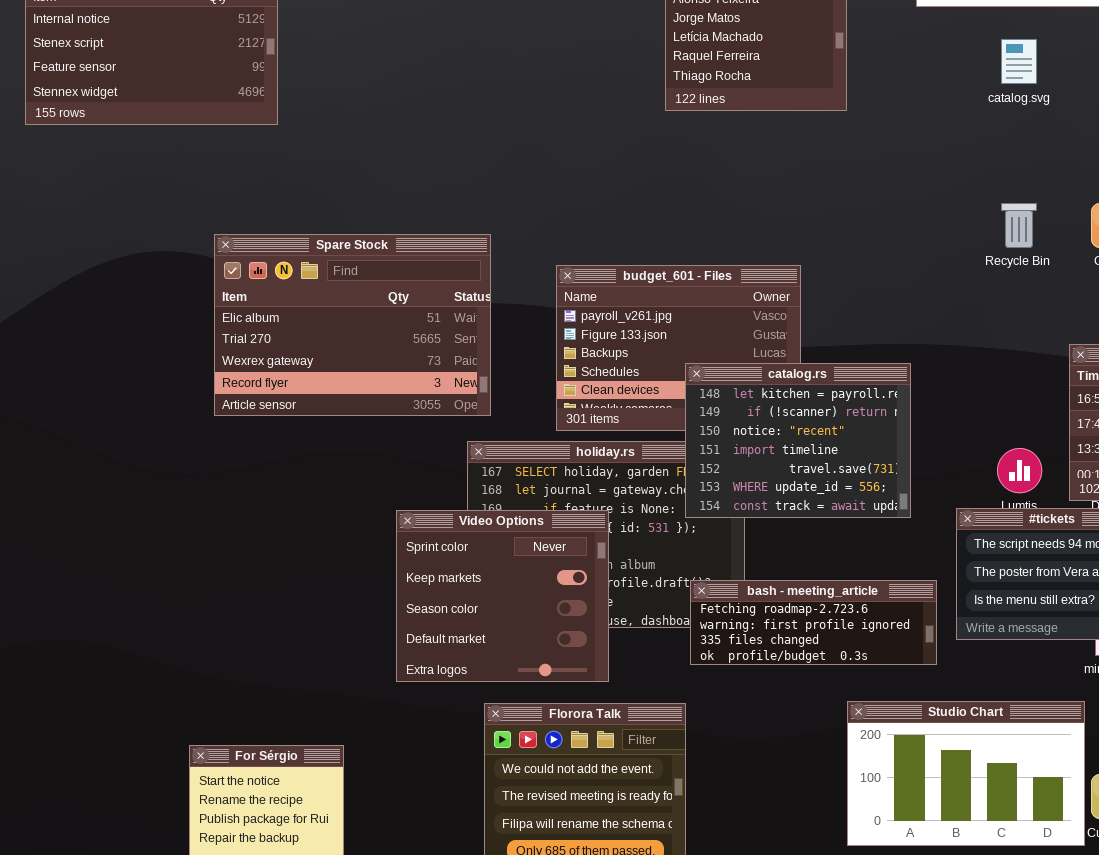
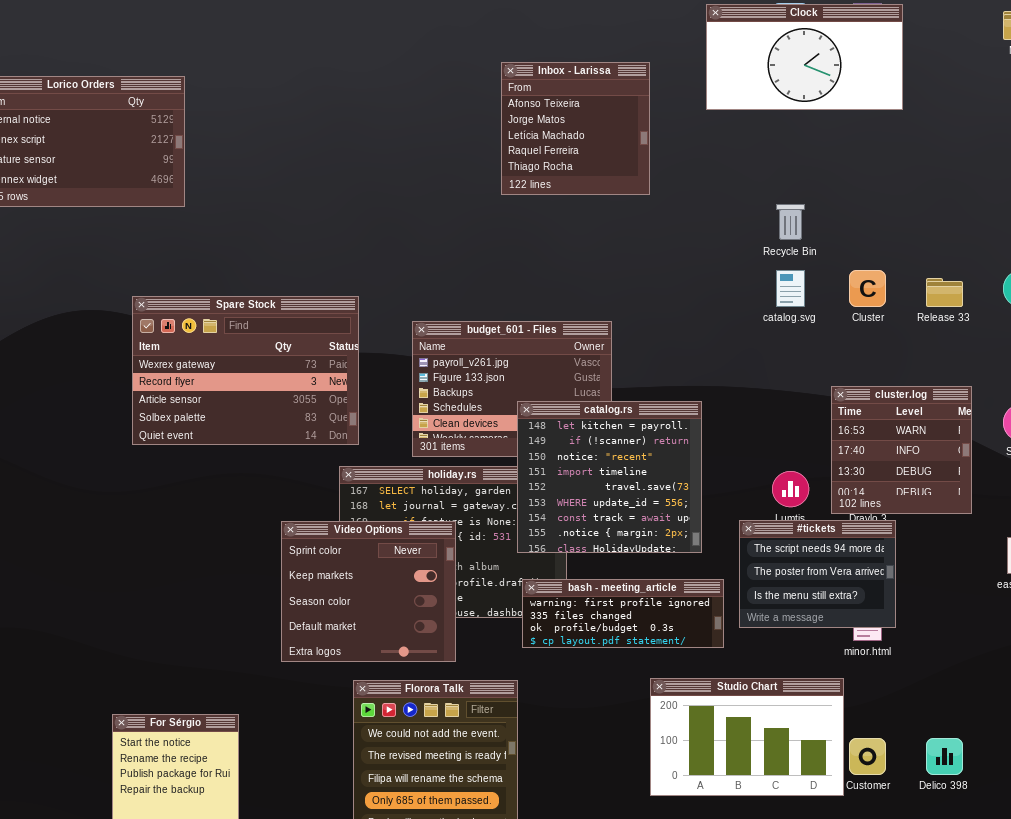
catalog.svg: [1001,39,1037,84] -> [776,270,805,307], moved
Recycle Bin: [1001,203,1037,248] -> [776,204,805,240], moved
Spare Stock: [214,234,491,416] -> [132,296,359,445], scrolled down 2 rows
catalog.rs: [685,363,911,518] -> [517,401,702,553], resized
bash - meeting_article: [690,580,937,665] -> [522,579,724,648], scrolled down 1 row

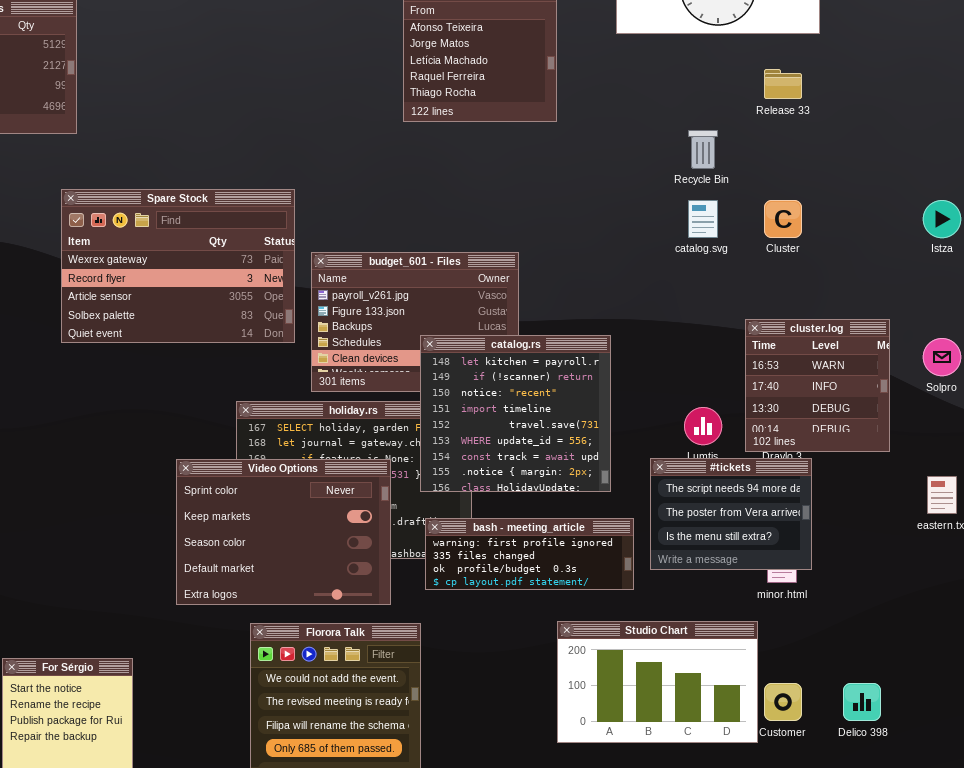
Release 33: [926,278,963,307] -> [764,69,802,99], moved
Spare Stock: [132,296,359,445] -> [61,189,295,343], moved
Video Options: [281,521,456,662] -> [176,459,391,605], resized

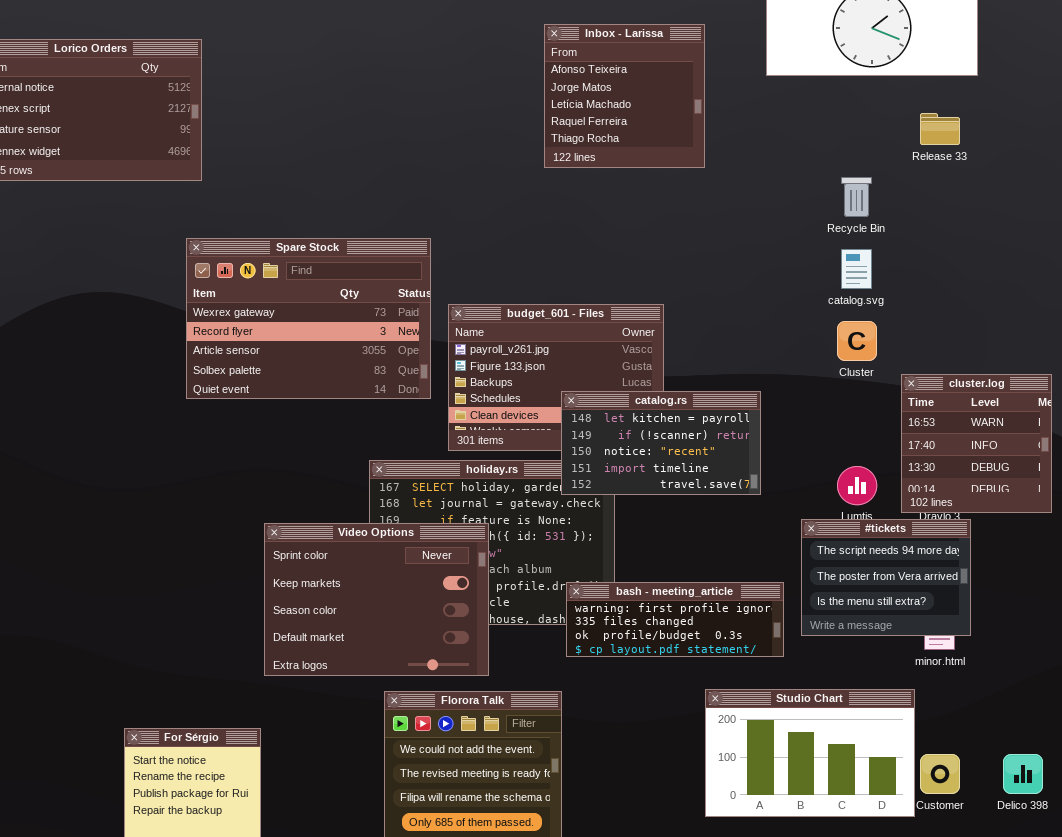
Cluster: [764,200,802,238] -> [837,321,877,361], moved
catalog.rs: [420,335,611,492] -> [561,391,761,495], resized
Video Options: [176,459,391,605] -> [264,523,489,676], moved

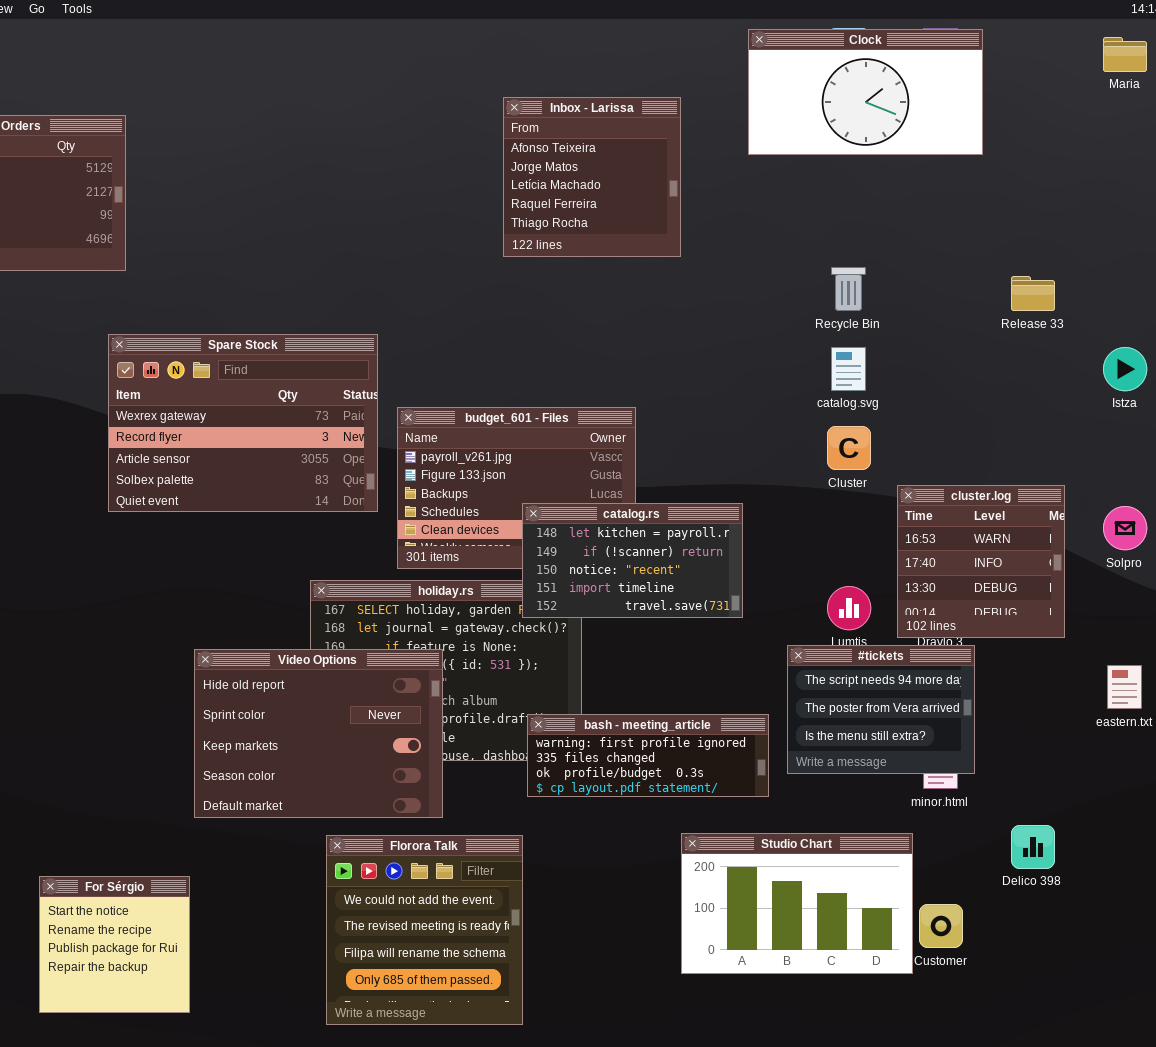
Release 33: [920,113,960,145] -> [1011,276,1055,311], moved
Video Options: [264,523,489,676] -> [194,649,443,818], scrolled up 1 row
Delico 398: [1003,754,1043,794] -> [1011,825,1055,869], moved

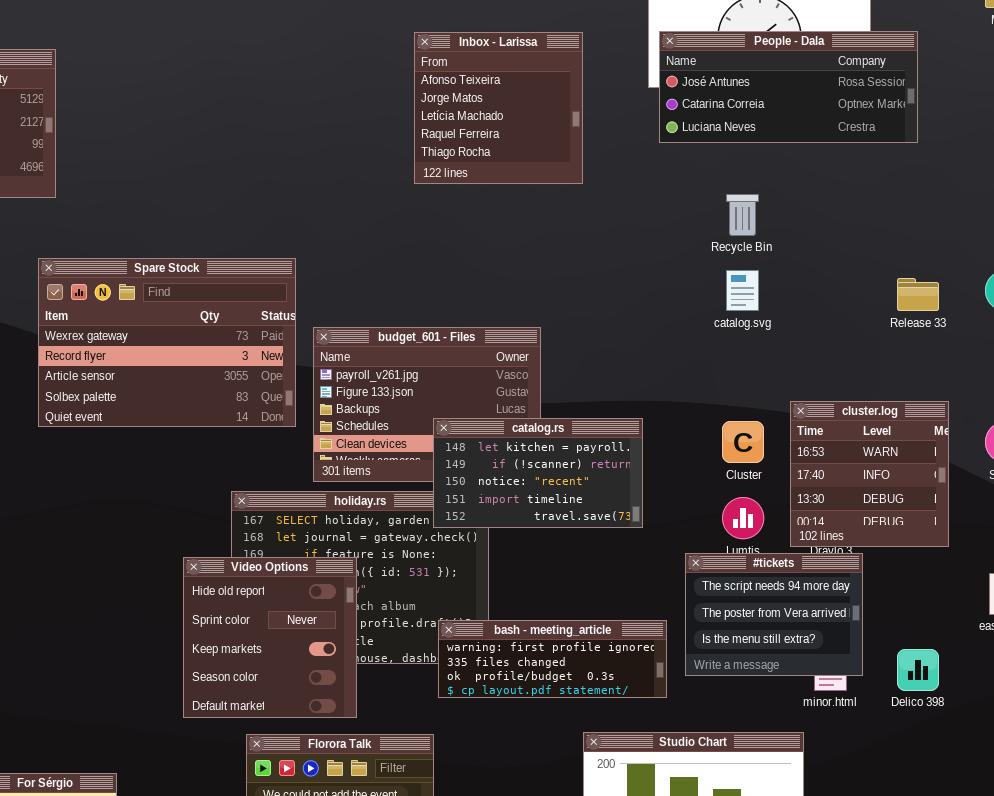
People - Dala: none -> [659,31,918,143], opened
Release 33: [1011,276,1055,311] -> [897,278,939,311], moved
Cluster: [827,426,871,470] -> [722,421,764,463], moved
Video Options: [194,649,443,818] -> [183,557,357,718], resized
Delico 398: [1011,825,1055,869] -> [897,649,939,691], moved

